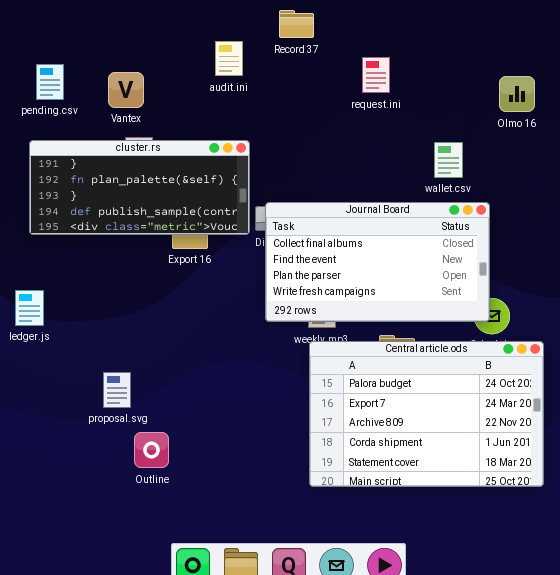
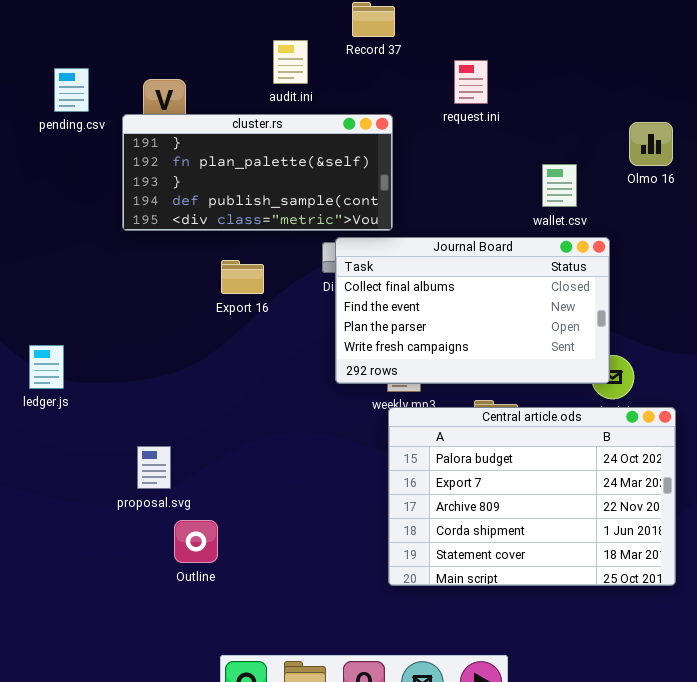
Olmo 16: [499,76,535,112] -> [629,122,673,166], moved
cluster.rs: [29,140,250,235] -> [122,114,393,231], moved

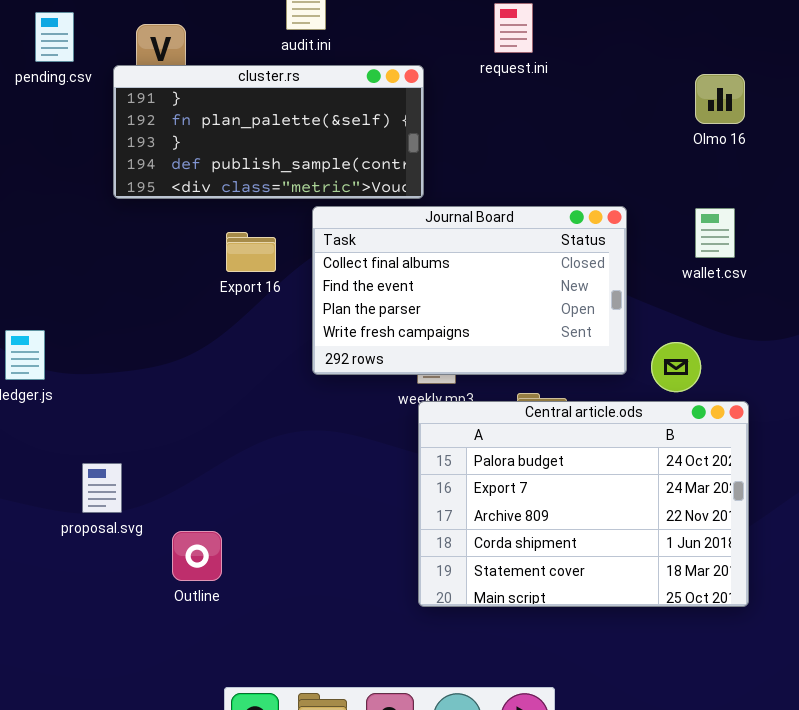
wallet.csv: [542,164,577,207] -> [695,208,735,258], moved
Journal Board: [335,237,610,384] -> [312,206,627,375], moved
proposal.svg: [137,446,171,489] -> [82,463,122,513], moved

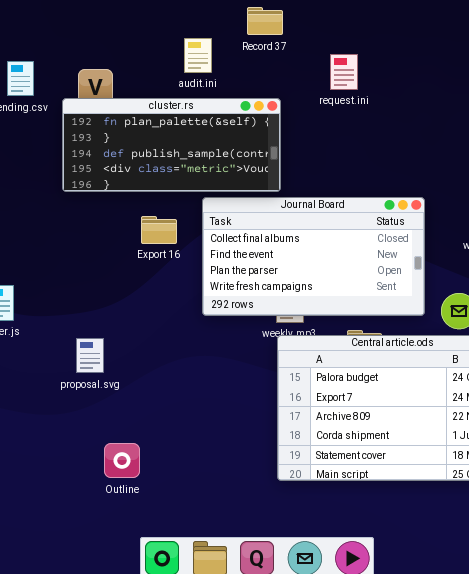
cluster.rs: [113,65,424,199] -> [62,98,281,192], scrolled down 1 row
proposal.svg: [82,463,122,513] -> [76,338,104,373], moved
Outline: [172,531,222,581] -> [104,443,140,478], moved

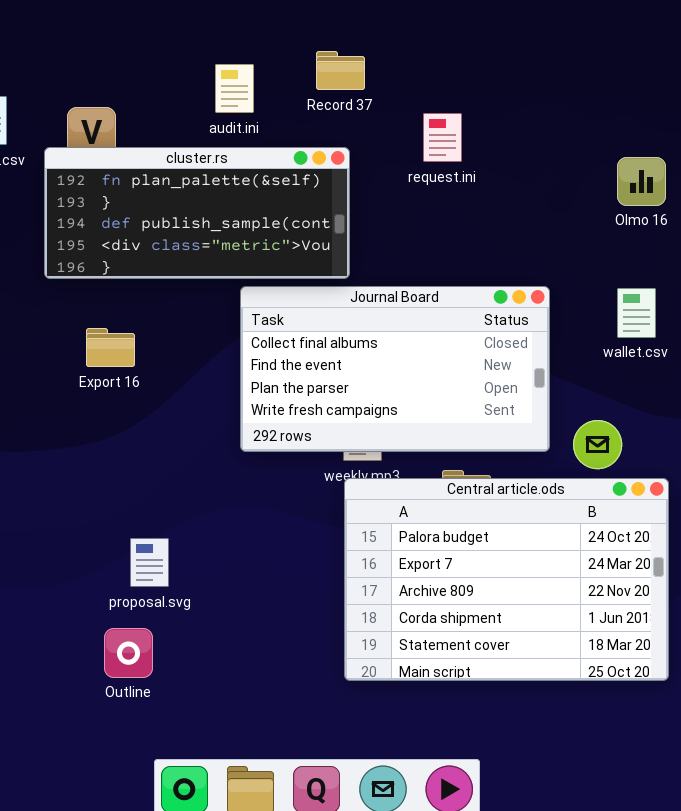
Record 37: [247,7,283,35] -> [316,51,365,90], moved
request.ini: [330,54,358,90] -> [423,113,462,162], moved
Export 16: [141,216,177,244] -> [86,328,135,367], moved
proposal.svg: [76,338,104,373] -> [130,538,169,587], moved

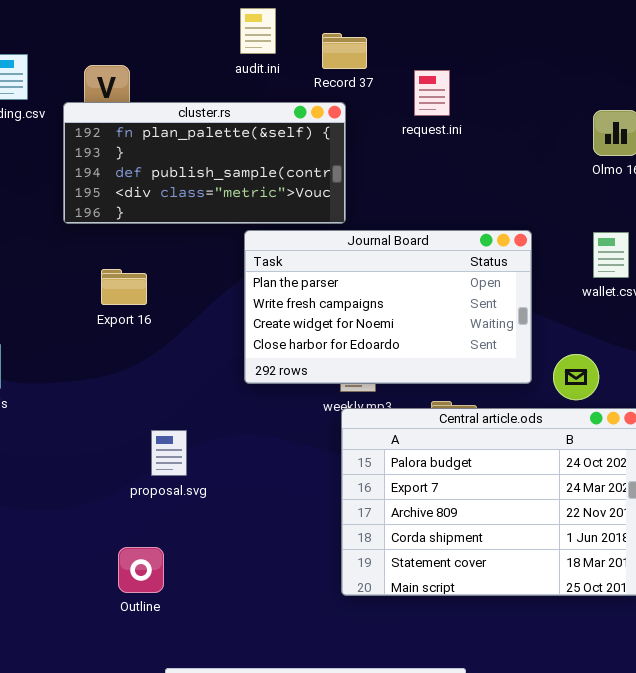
Record 37: [316,51,365,90] -> [322,33,367,69], moved
audit.ini: [215,64,254,113] -> [240,8,276,54], moved
Journal Board: [240,286,550,452] -> [244,230,532,384], scrolled down 2 rows
proposal.svg: [130,538,169,587] -> [151,430,187,476], moved

